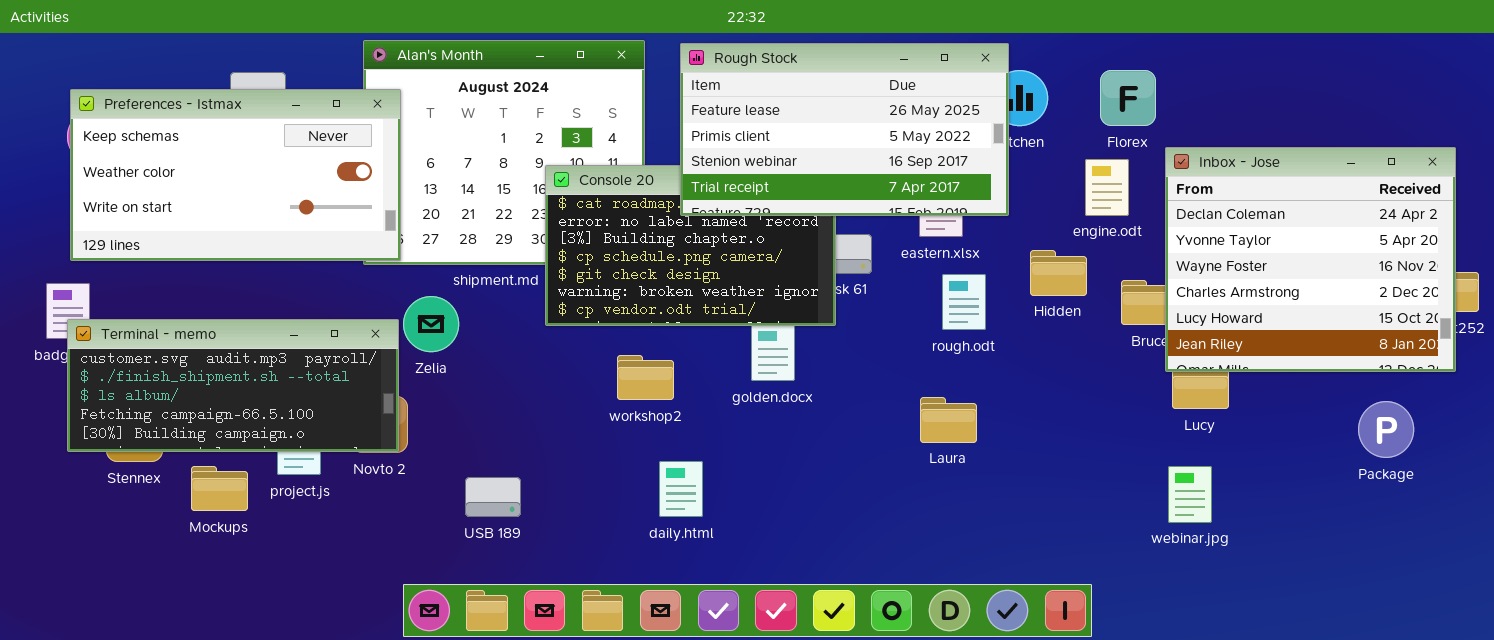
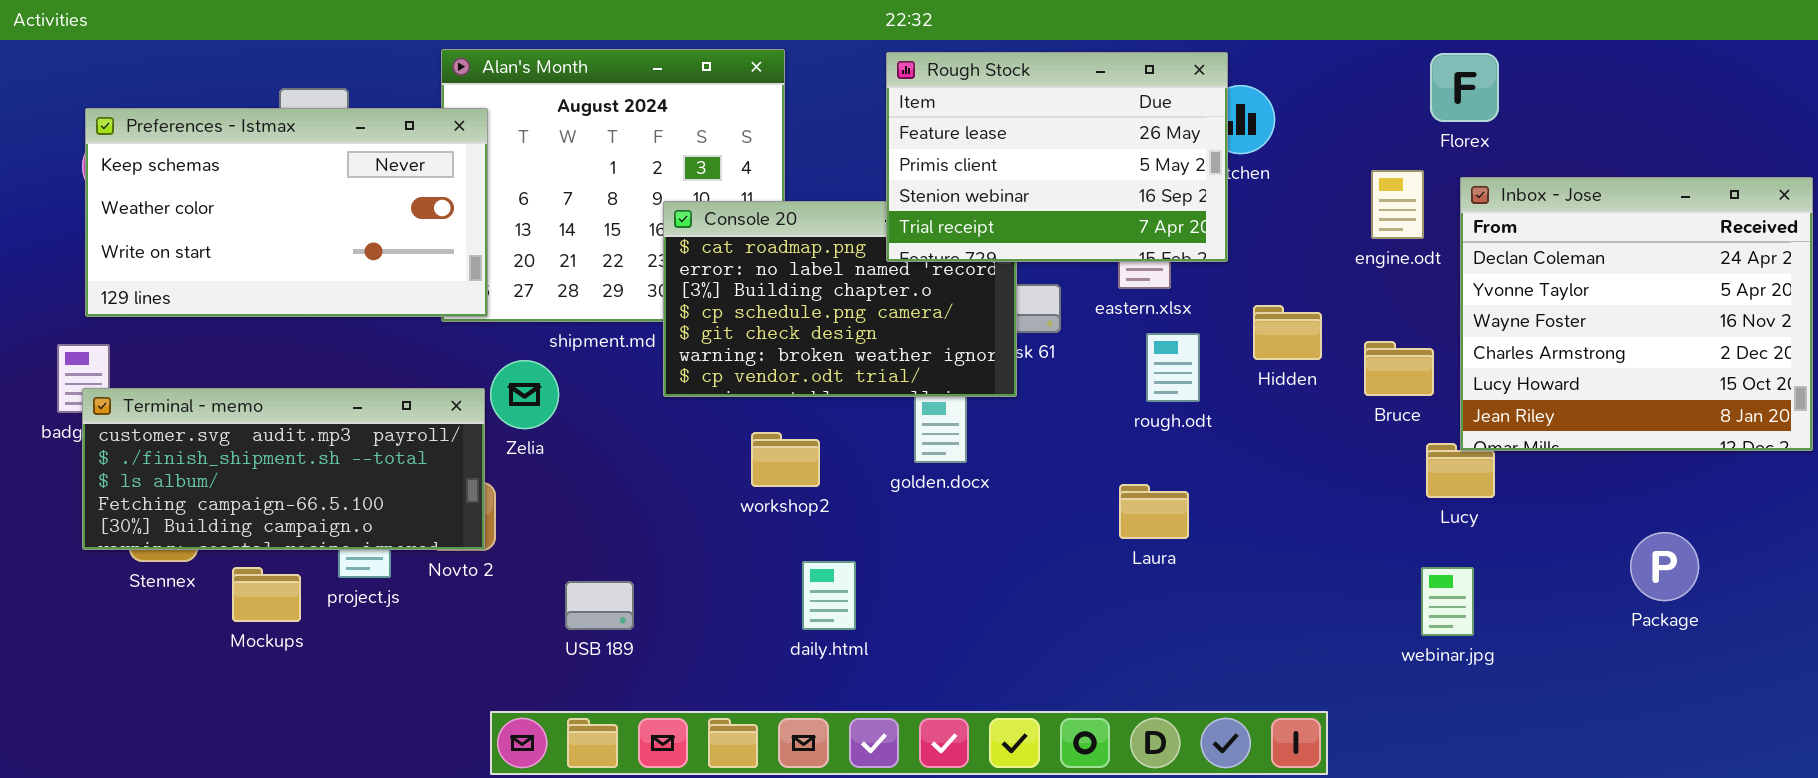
Rough Stock: [680,43,1009,216] -> [886,52,1228,262], resized
Florex: [1100,70,1156,126] -> [1430,53,1499,122], moved
Inbox - Jose: [1165,147,1456,372] -> [1460,177,1813,451], moved
engine.odt: [1085,159,1129,216] -> [1371,170,1424,239], moved
Package: [1358,401,1414,458] -> [1630,532,1699,601], moved

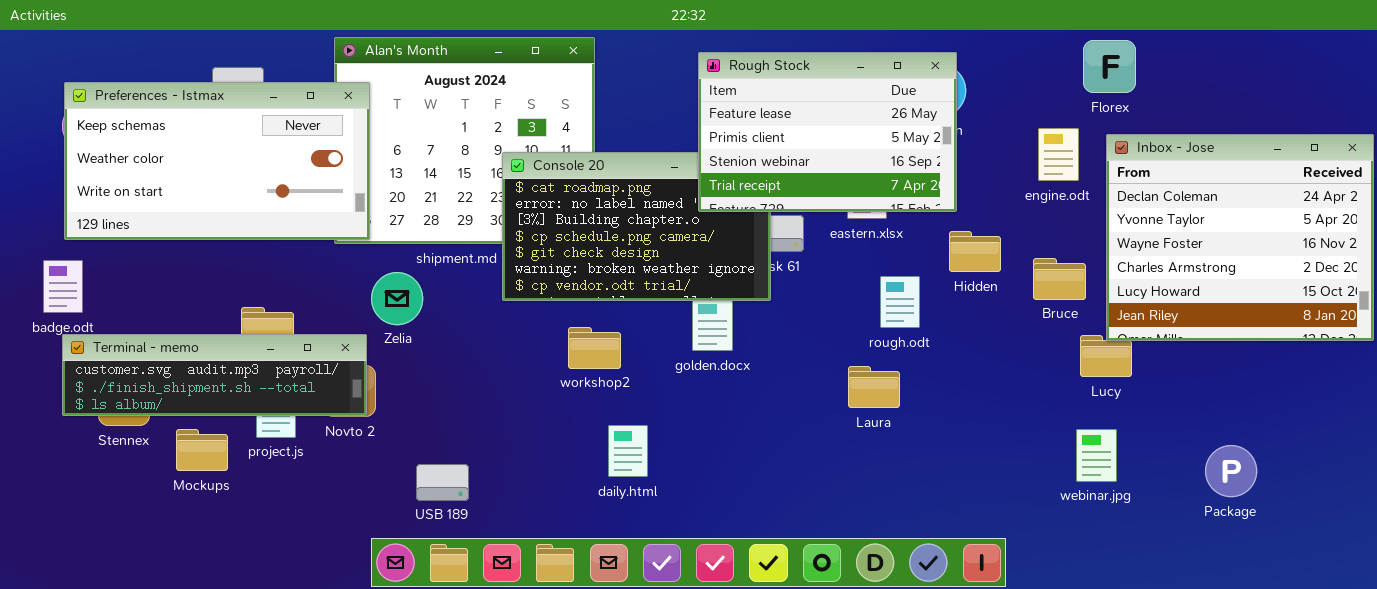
Rough Stock: [886,52,1228,262] -> [698,52,957,212], moved
rough.odt: [1146,333,1200,402] -> [880,276,920,328], moved
Terminal - memo: [82,388,485,550] -> [62,334,367,416], resized
Package: [1630,532,1699,601] -> [1205,445,1257,497], moved
USB 189: [565,581,634,630] -> [416,464,469,501], moved

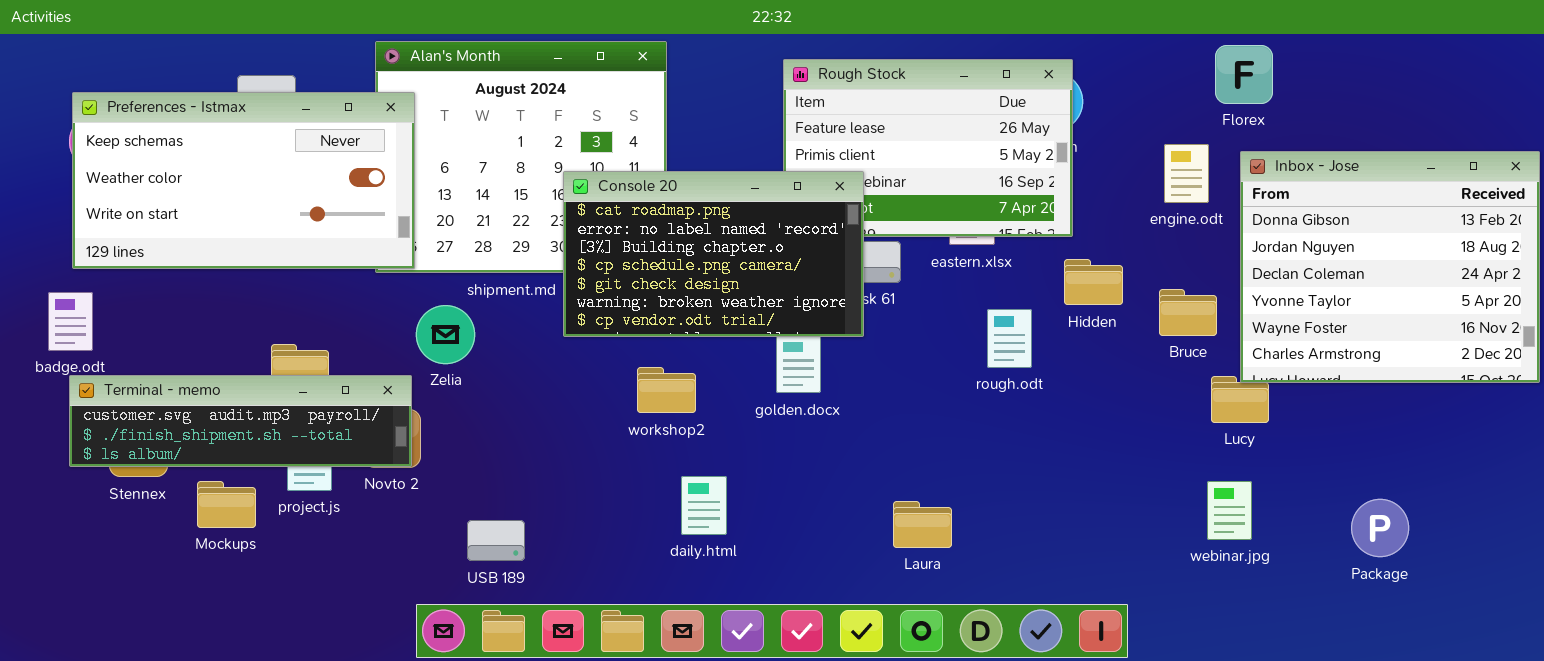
Inbox - Jose: [1106,134,1374,341] -> [1240,151,1540,383], scrolled up 2 rows
Console 20: [502,152,771,301] -> [563,171,864,337], raised
Laura: [848,366,900,408] -> [893,501,952,548], moved

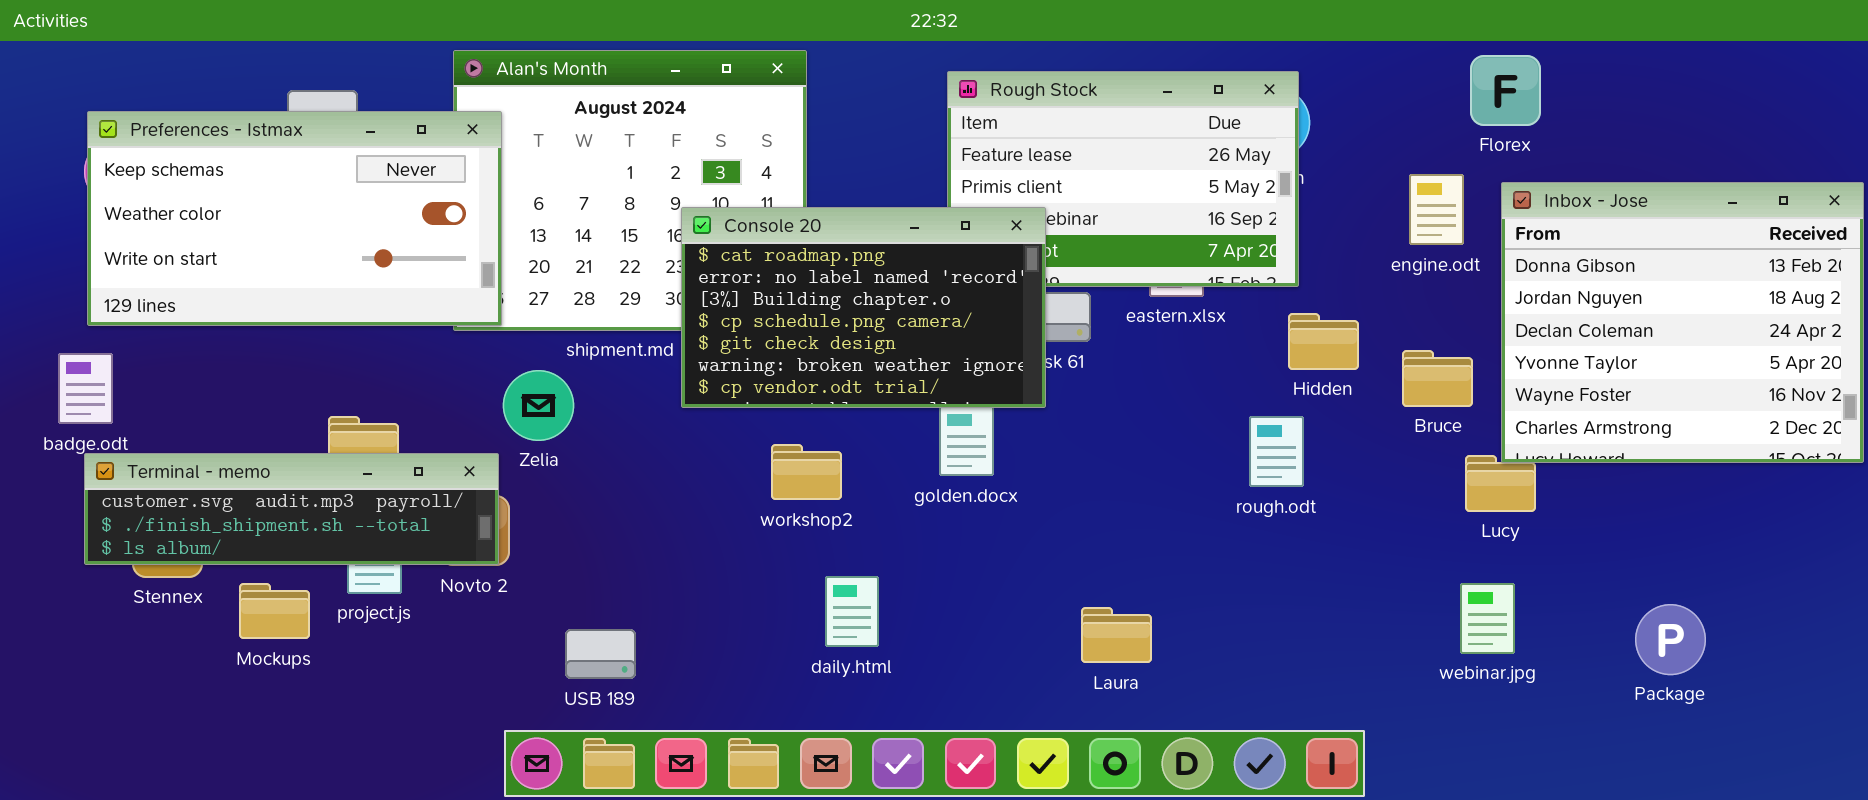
rough.odt: [987,309,1032,368] -> [1249,416,1304,487], moved

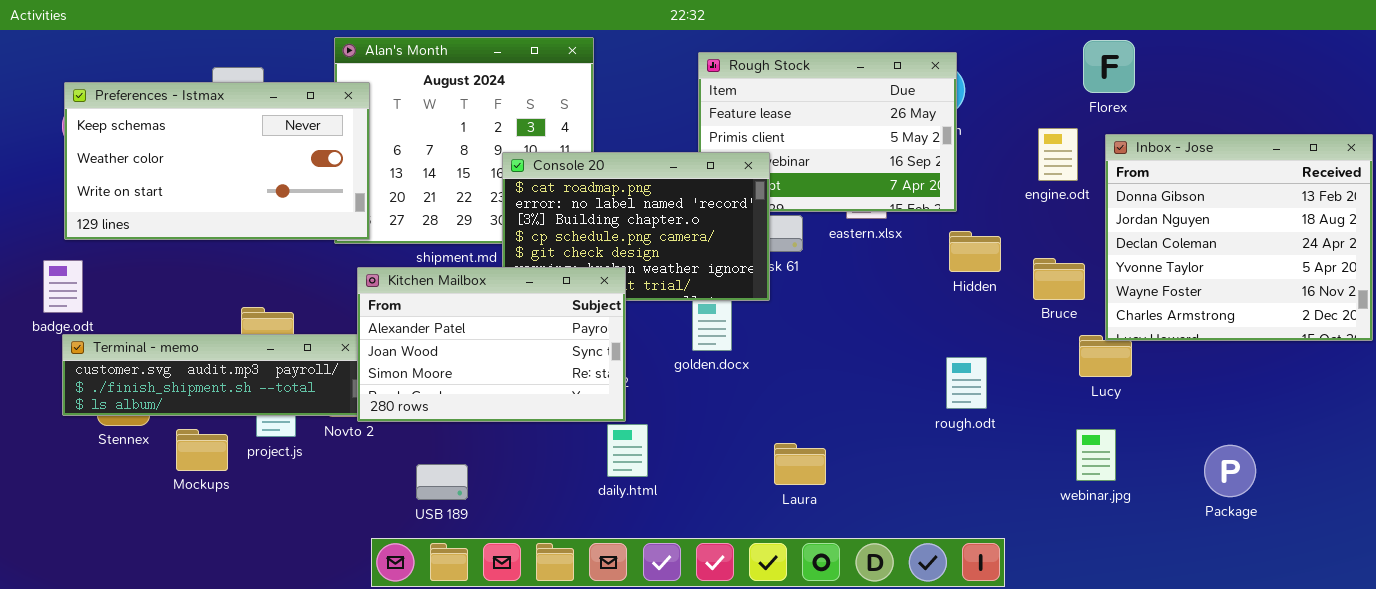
Kitchen Mailbox: none -> [357,267,626,422], opened
rough.odt: [1249,416,1304,487] -> [946,357,987,409], moved
Laura: [1081,607,1152,663] -> [774,443,826,485], moved

